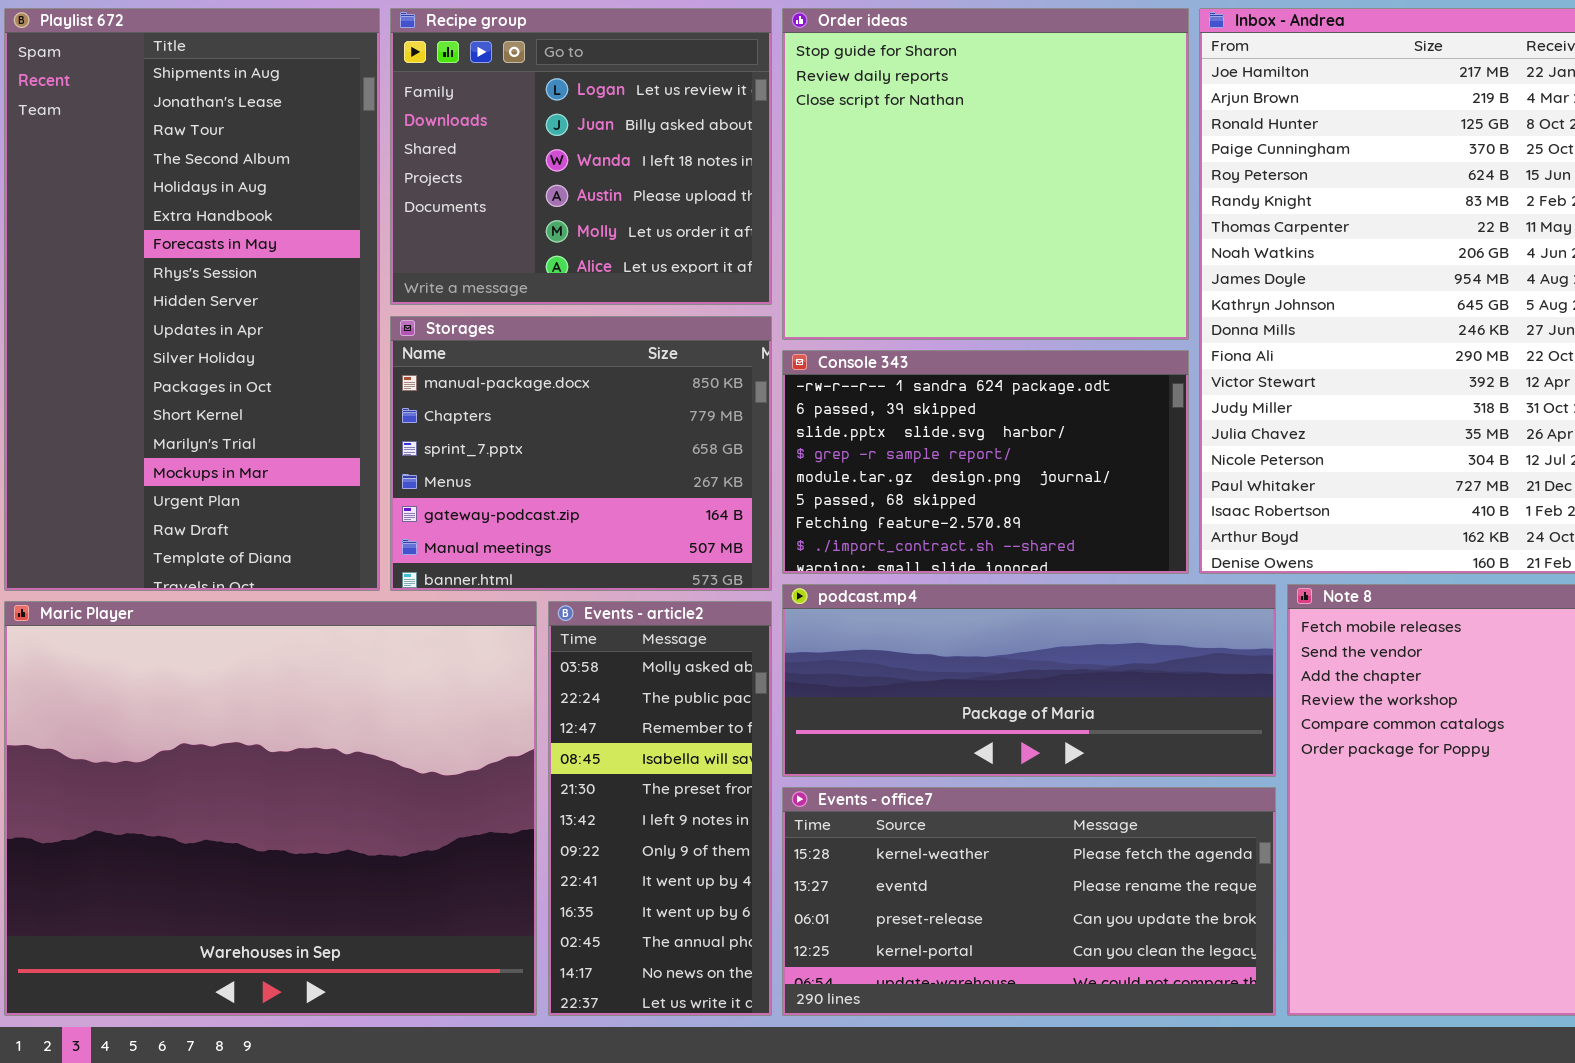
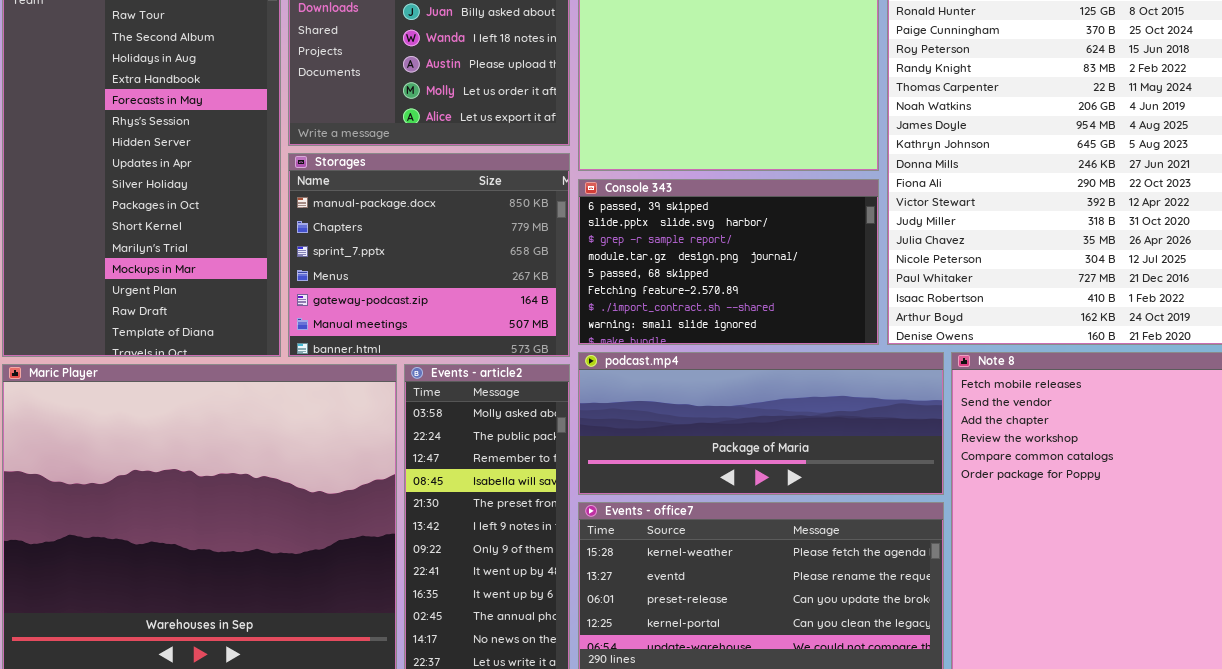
Console 343: [782,350,1189,574] -> [578,179,879,345], scrolled down 1 row

